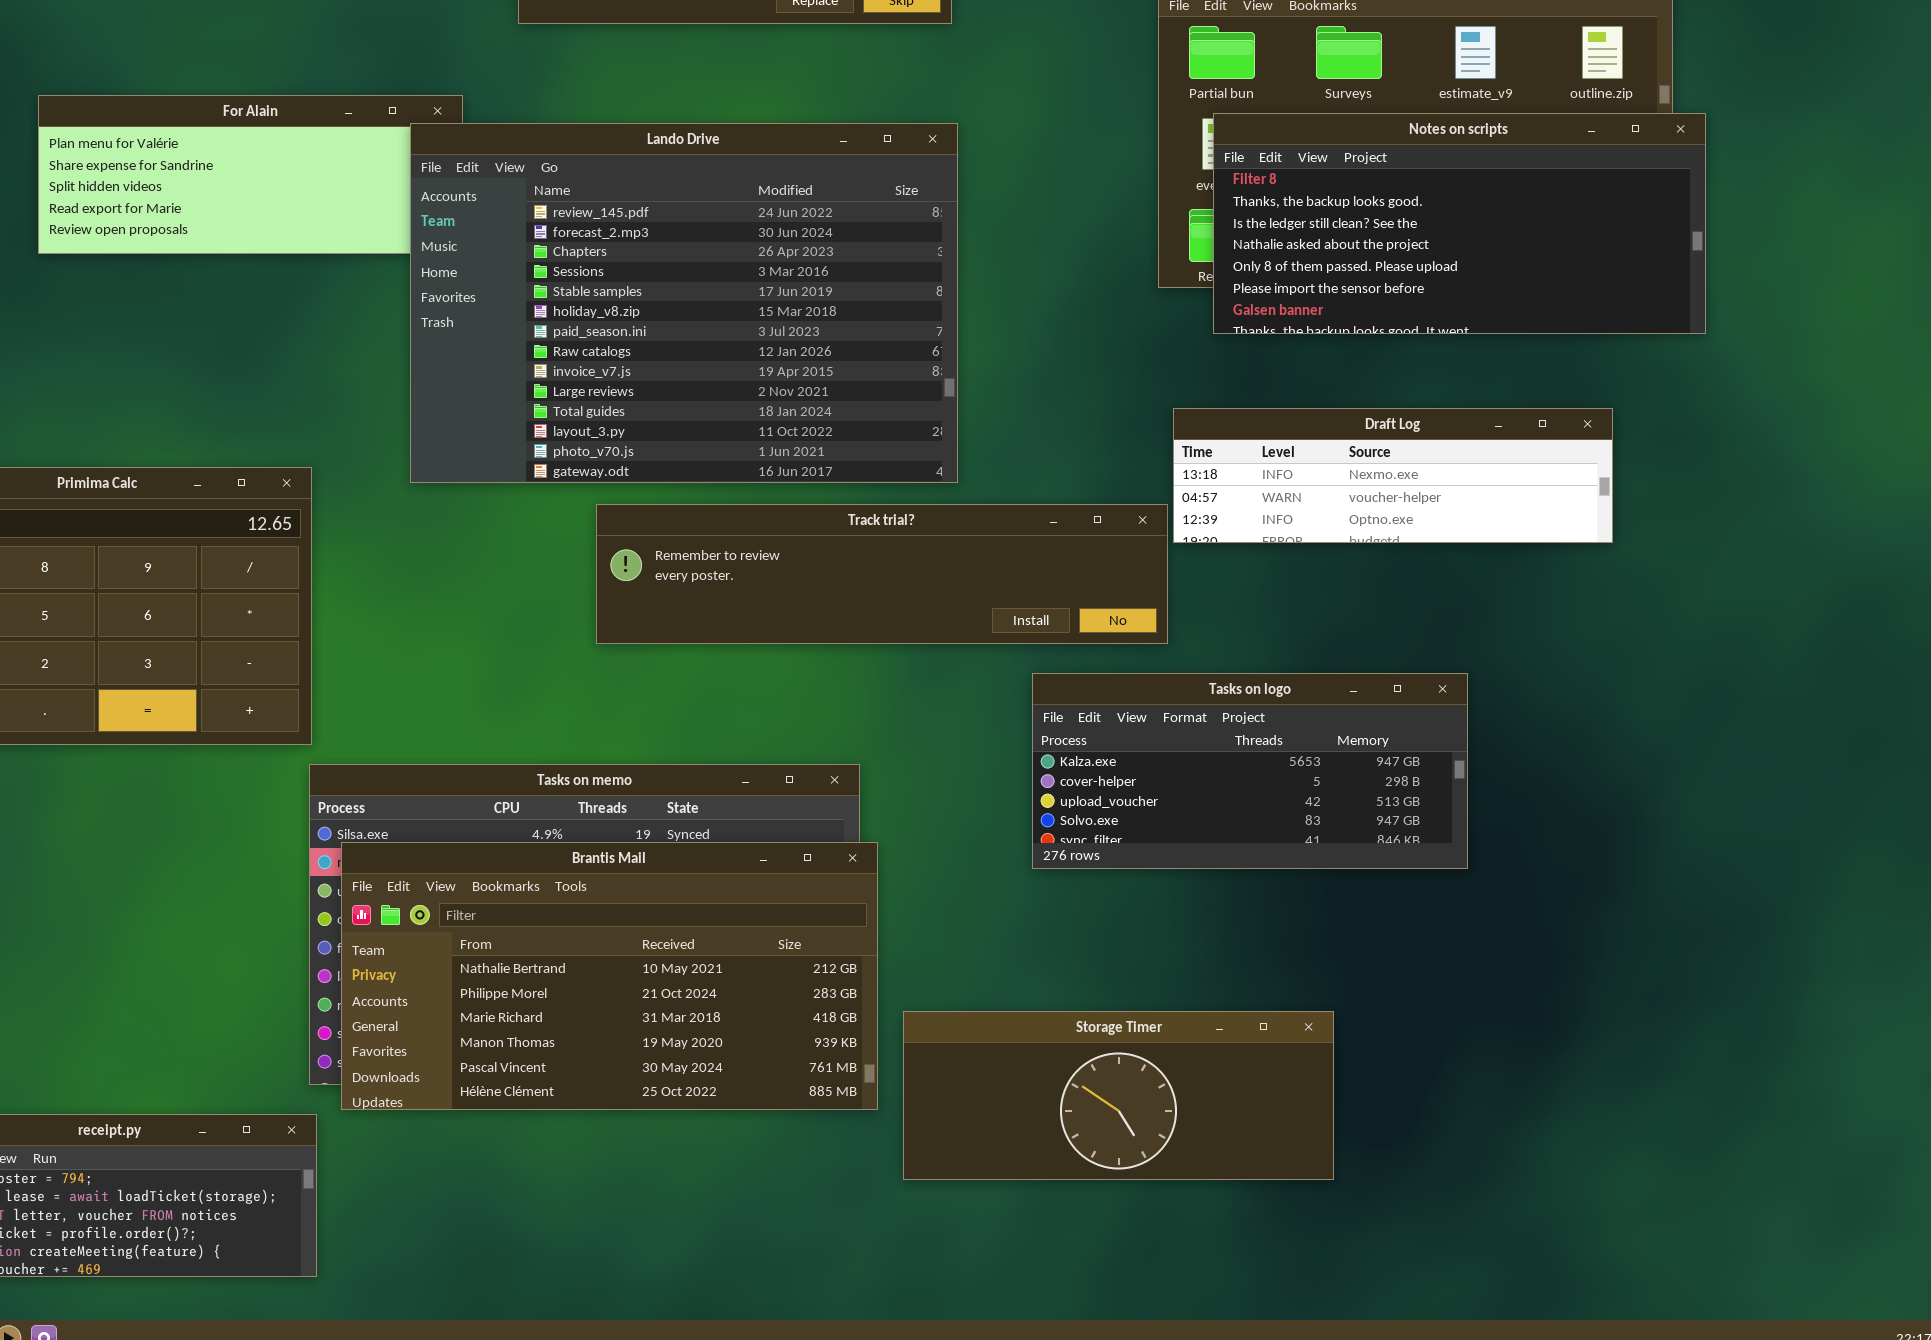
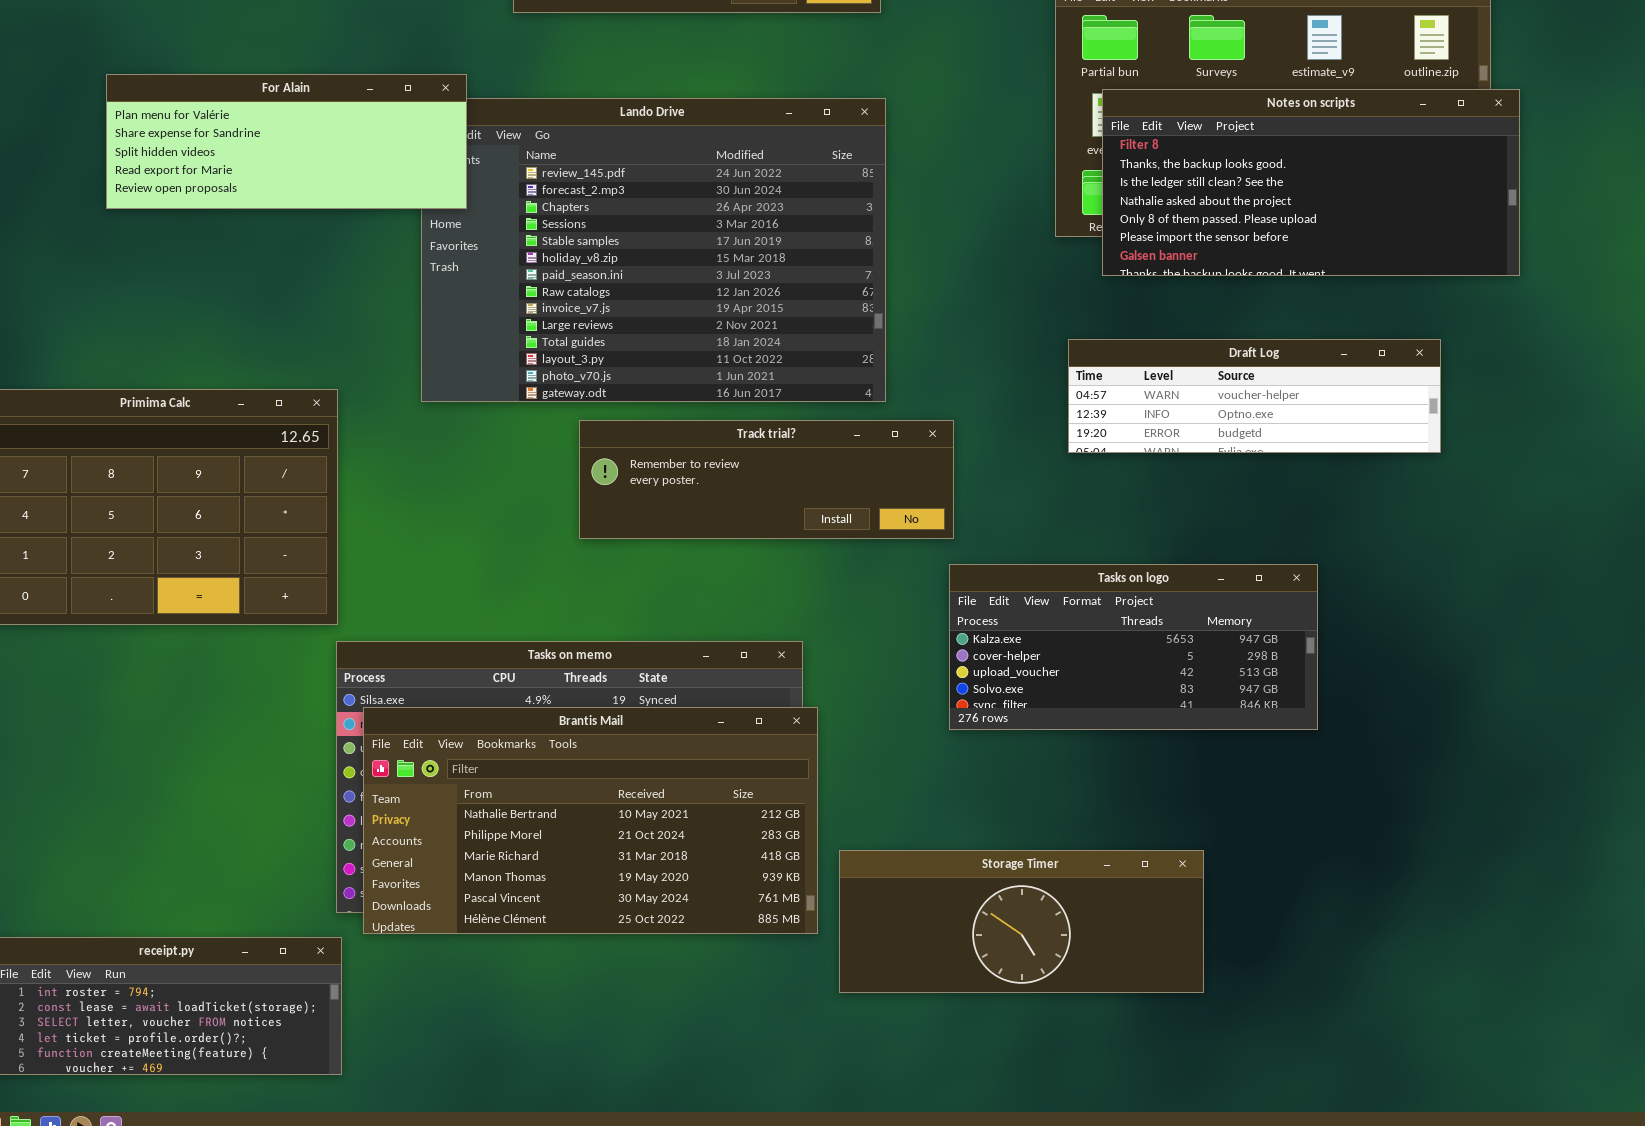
For Alain: [38,95,463,254] -> [106,74,467,209], raised
Draft Log: [1173,408,1613,543] -> [1068,339,1441,453], scrolled down 1 row
Track trial?: [596,504,1168,644] -> [579,420,954,539], resized

